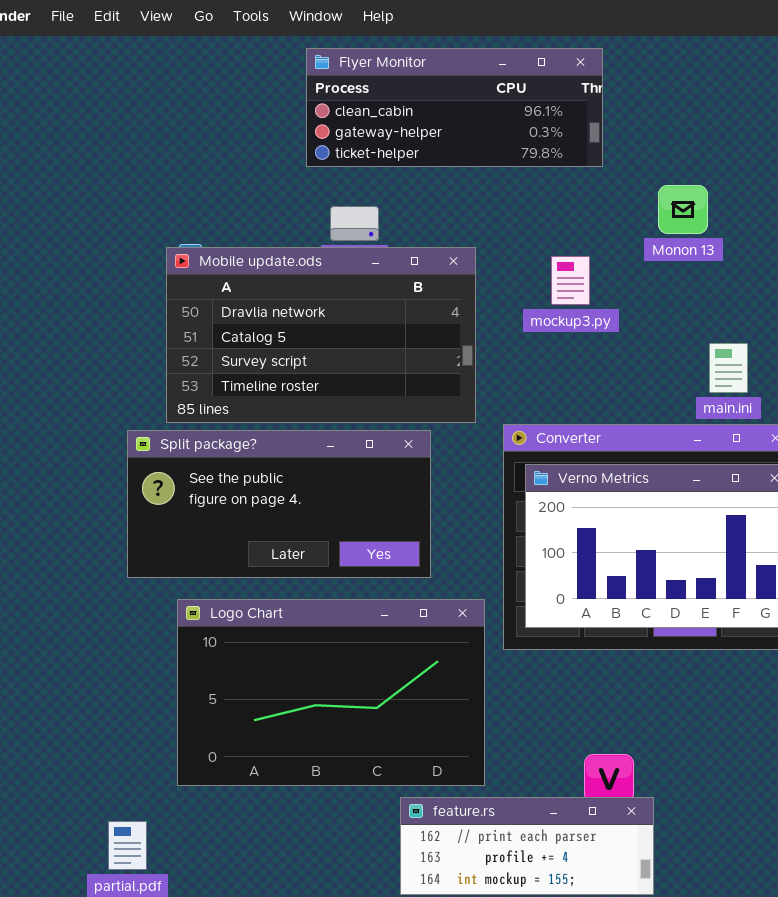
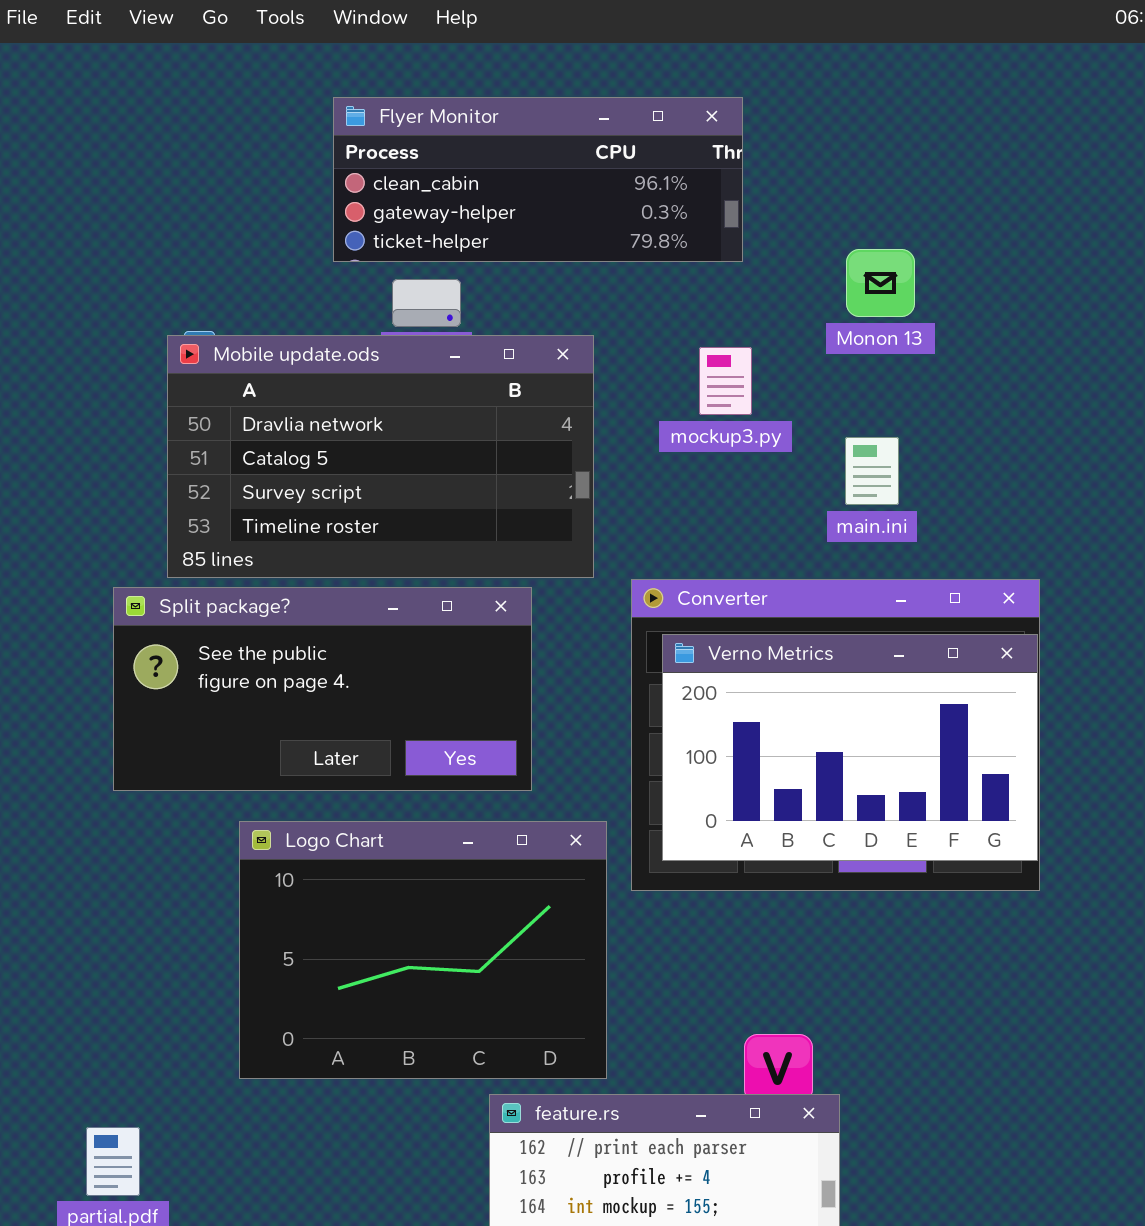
Flyer Monitor: [306,48,603,167] -> [333,97,743,262], moved
main.ini: [709,343,748,393] -> [845,437,899,505], moved
Logo Chart: [177,599,485,786] -> [239,821,607,1079], resized

